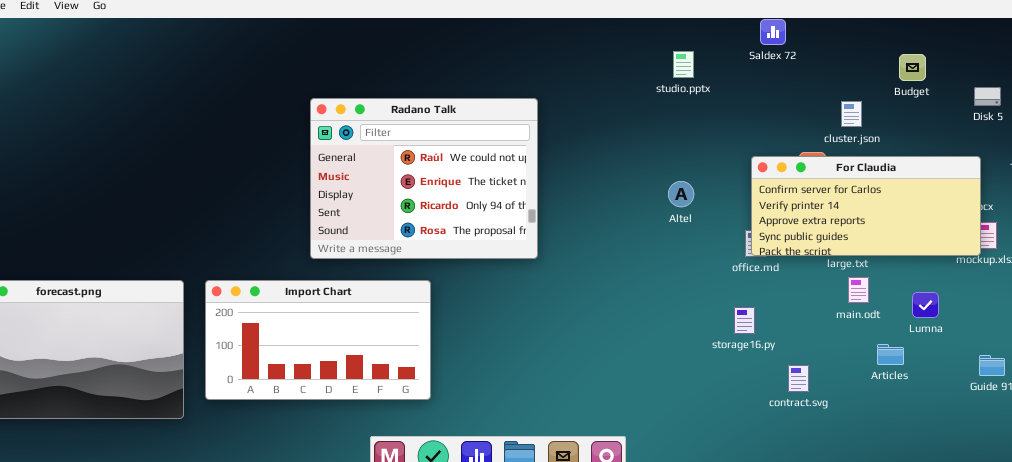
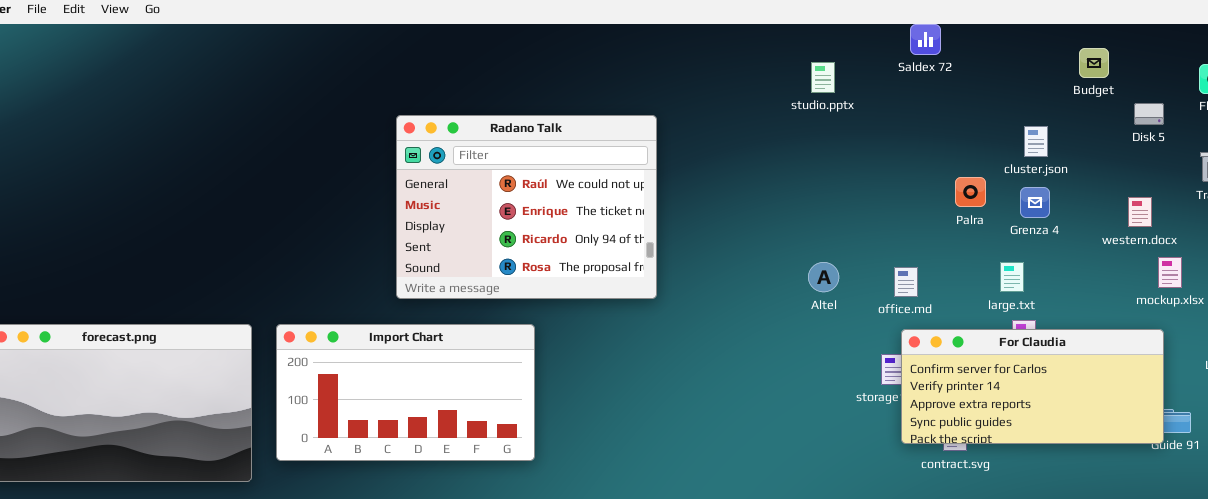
Budget: [899,54,926,81] -> [1079,48,1109,78], moved
Disk 5: [974,87,1001,106] -> [1134,103,1164,125], moved
cluster.json: [841,101,862,127] -> [1024,126,1048,157], moved
For Claudia: [751,156,981,256] -> [901,329,1164,444], moved
Altel: [668,181,694,207] -> [808,262,839,292], moved

